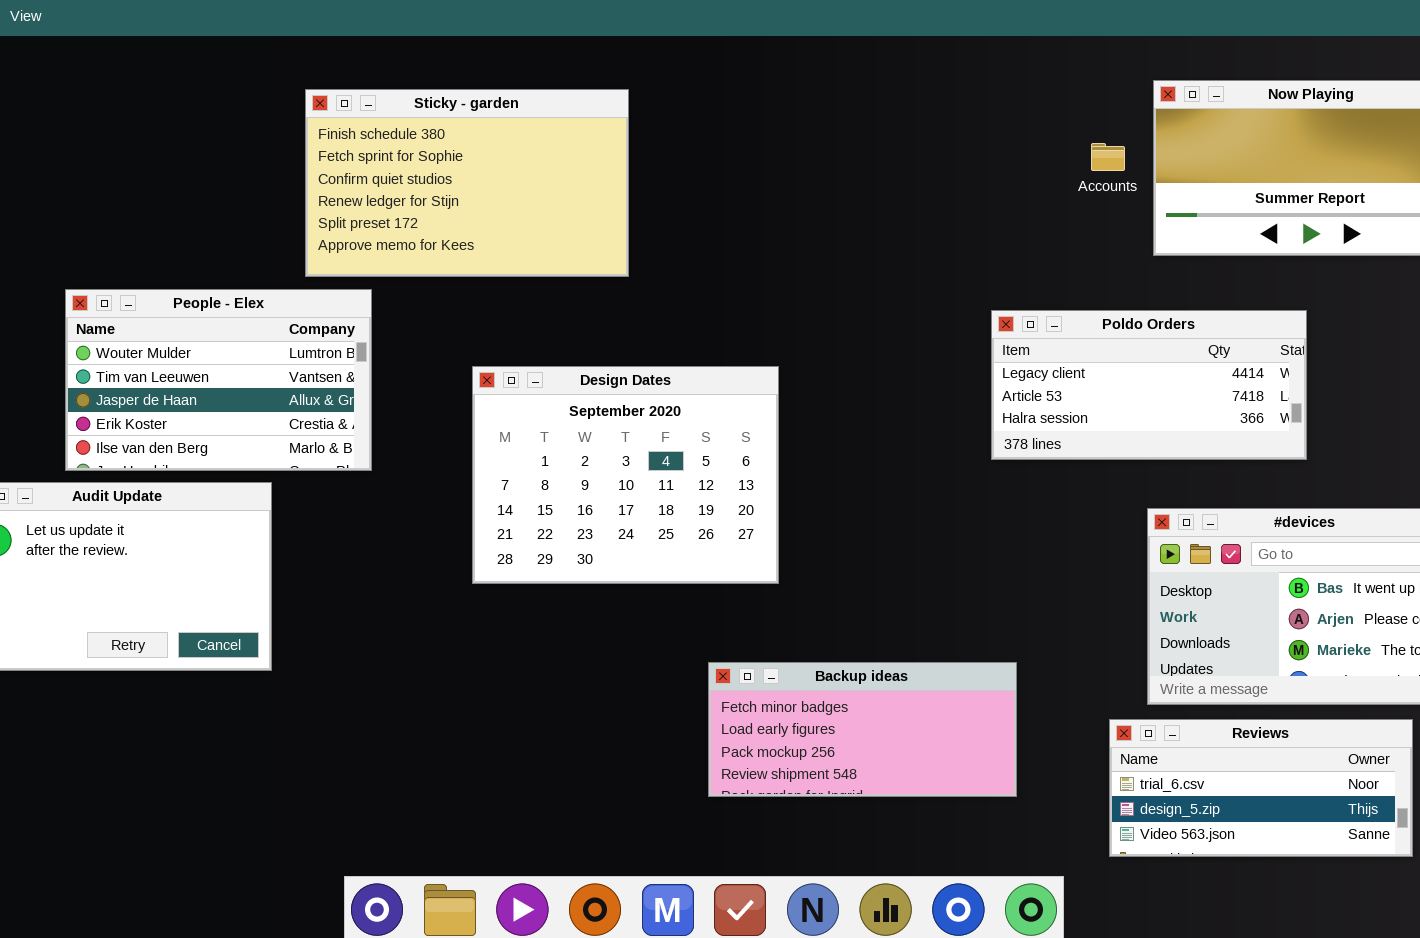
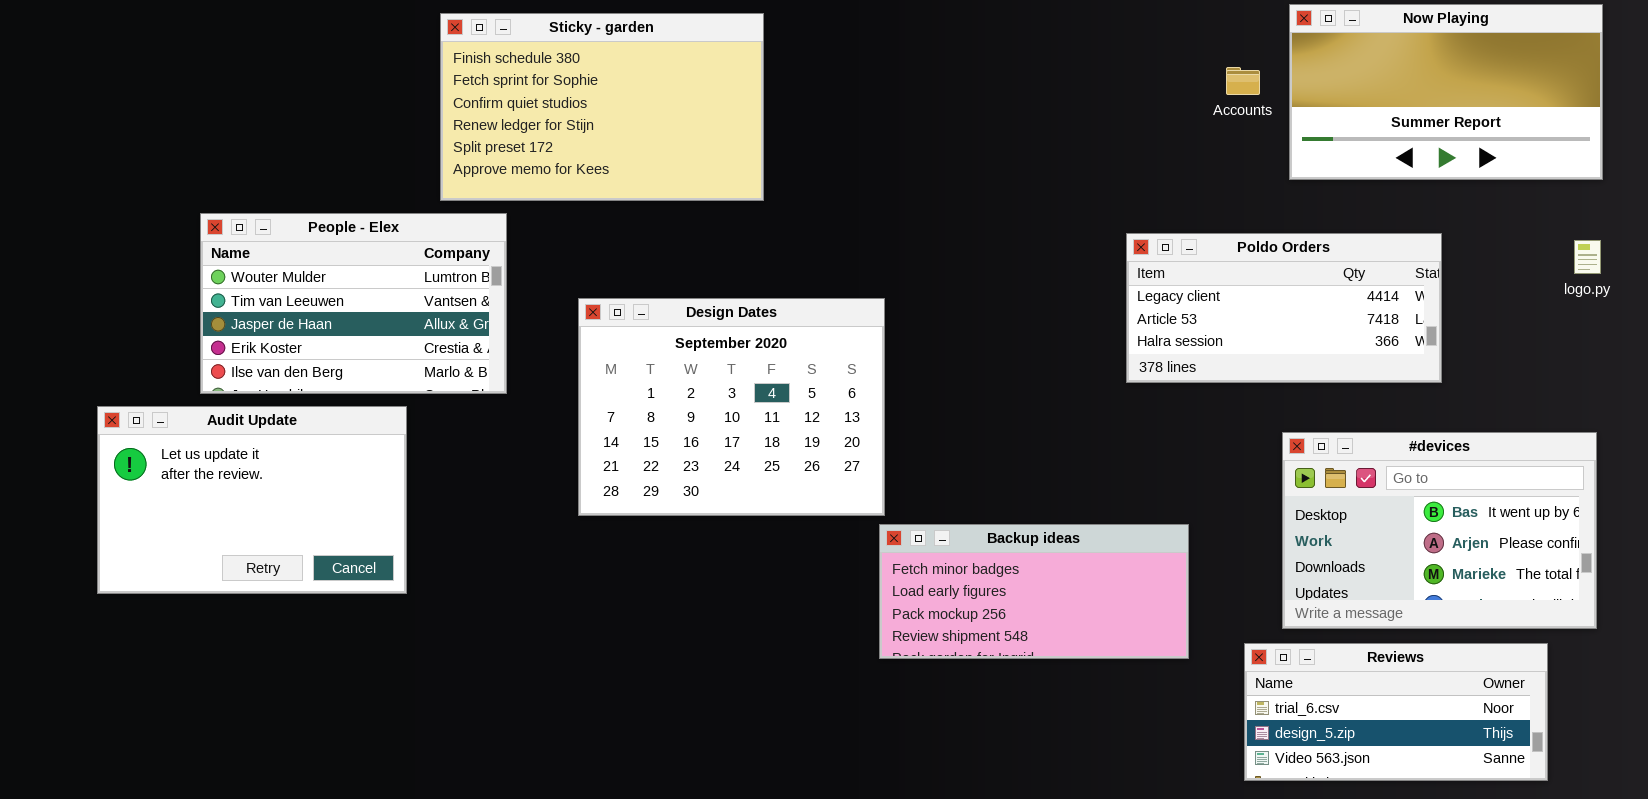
Design Dates: [472,366,779,584] -> [578,298,885,516], moved
Backup ideas: [708,662,1017,797] -> [879,524,1189,659], moved

